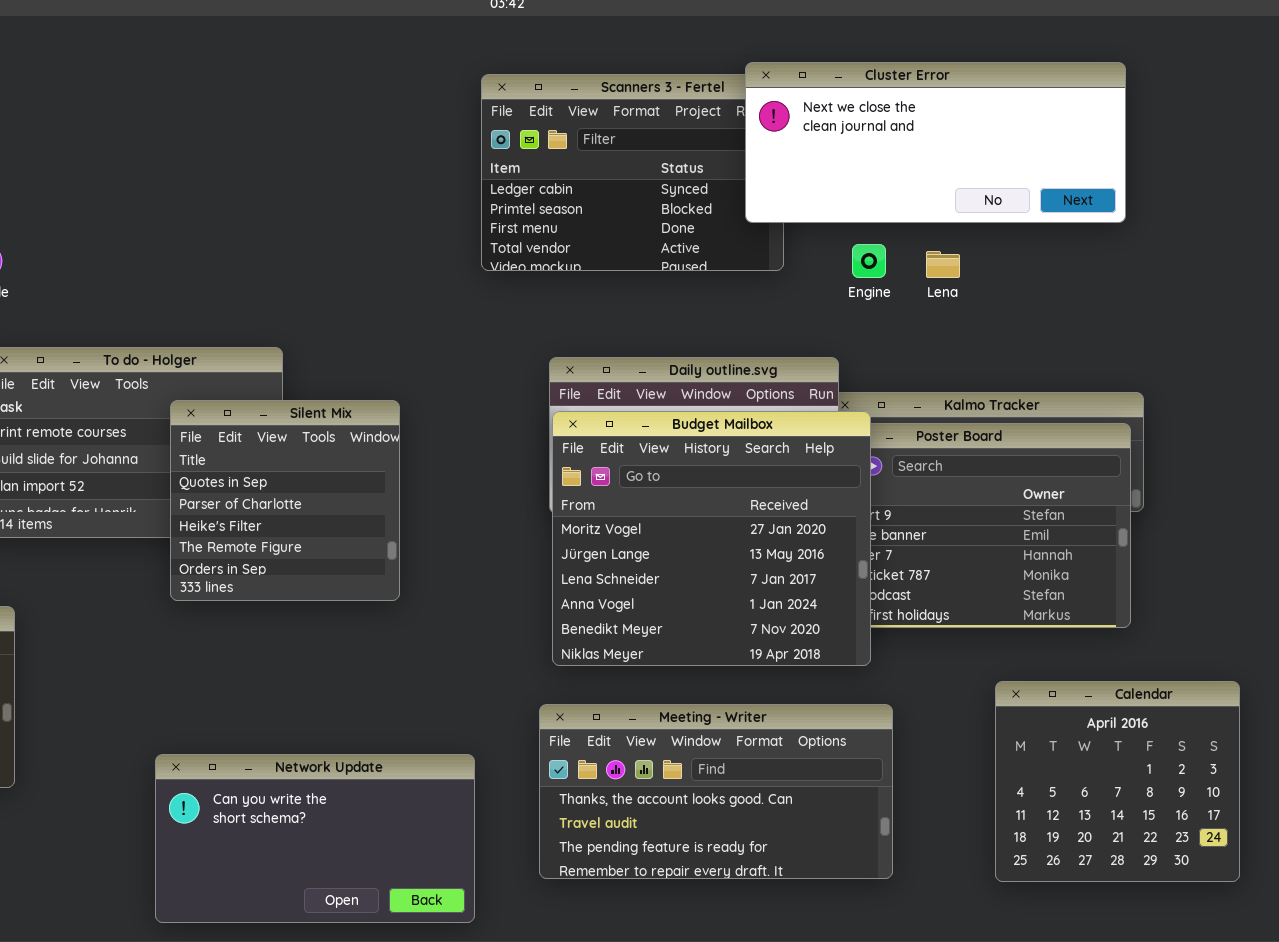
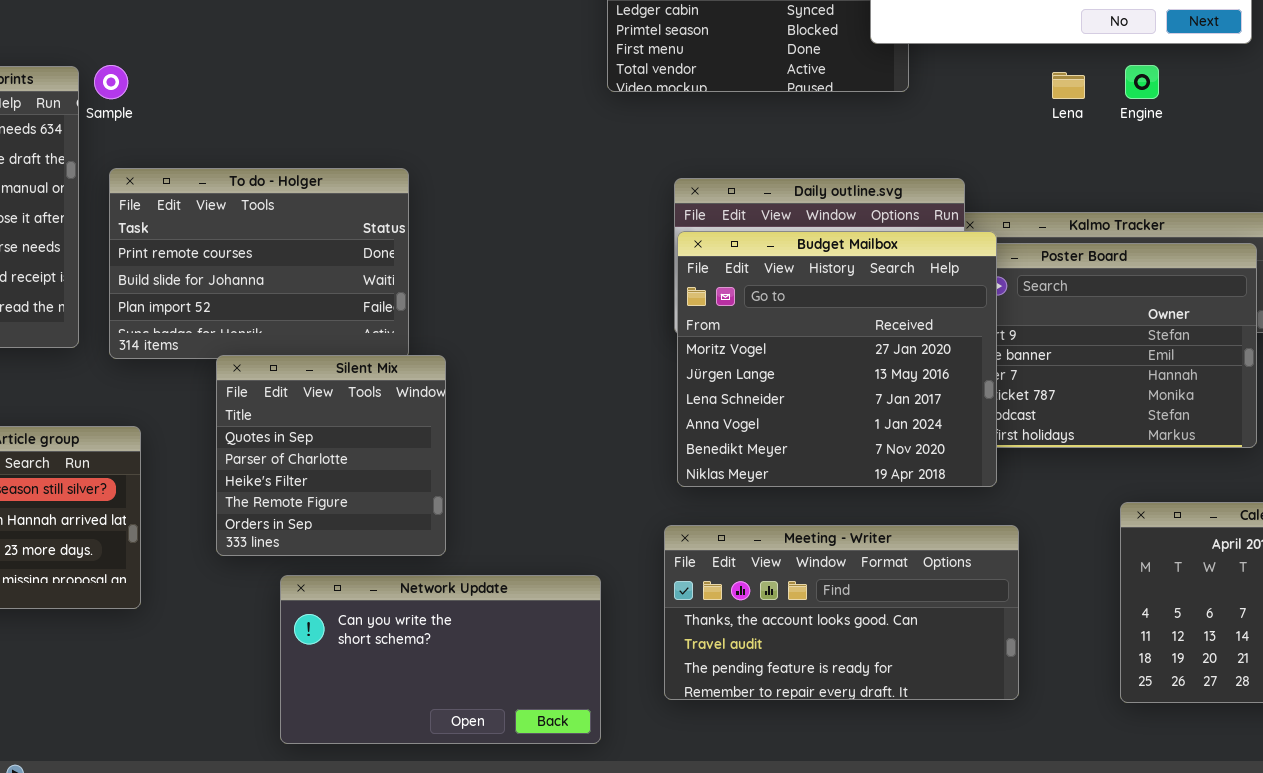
Engine: [852,244,886,278] -> [1125,65,1159,99], moved
Silent Mix: [170,400,400,601] -> [216,355,446,556], moved

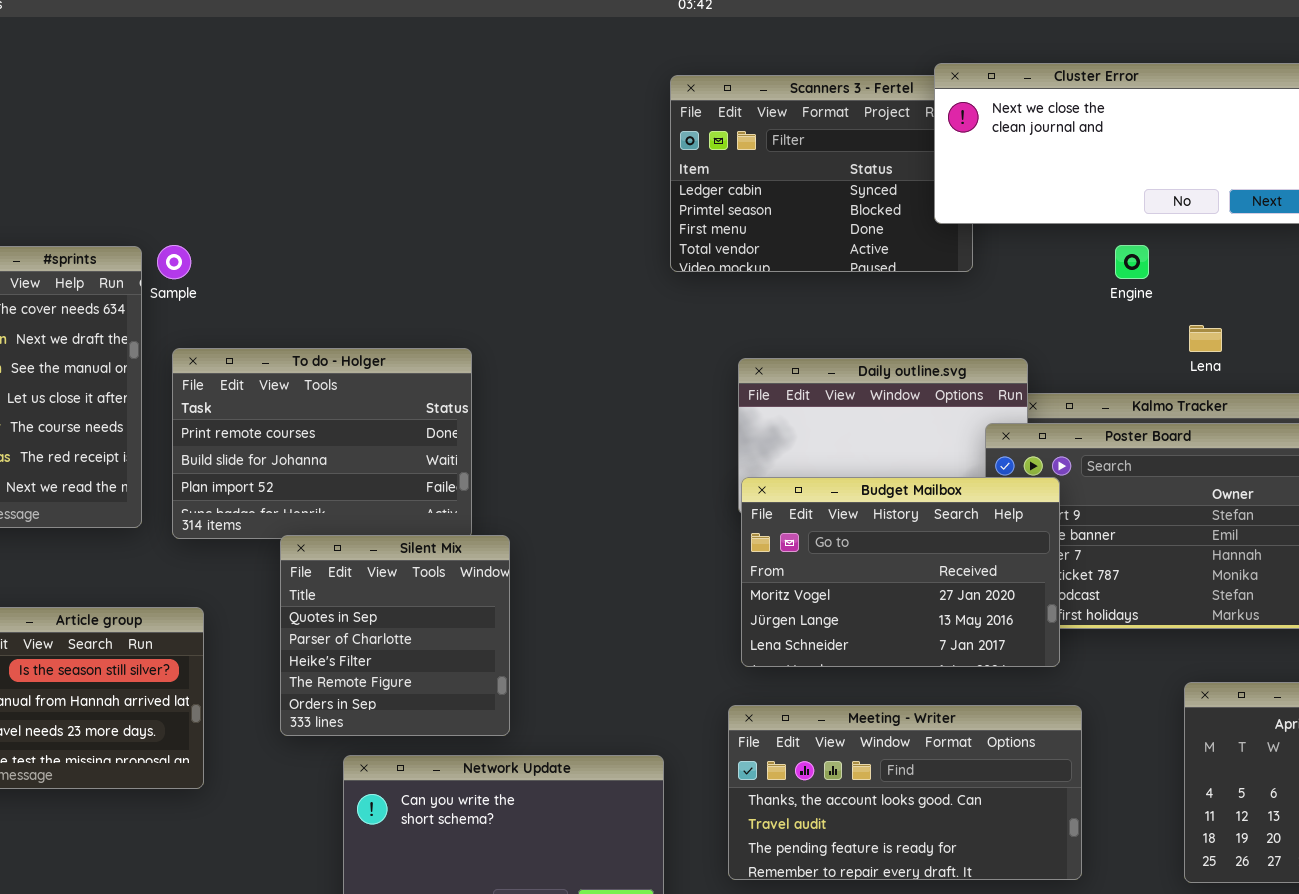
Engine: [1125,65,1159,99] -> [1115,245,1149,279], moved
Lena: [1052,72,1085,99] -> [1189,325,1222,352], moved
Budget Mailbox: [677,231,997,487] -> [741,477,1060,667], resized

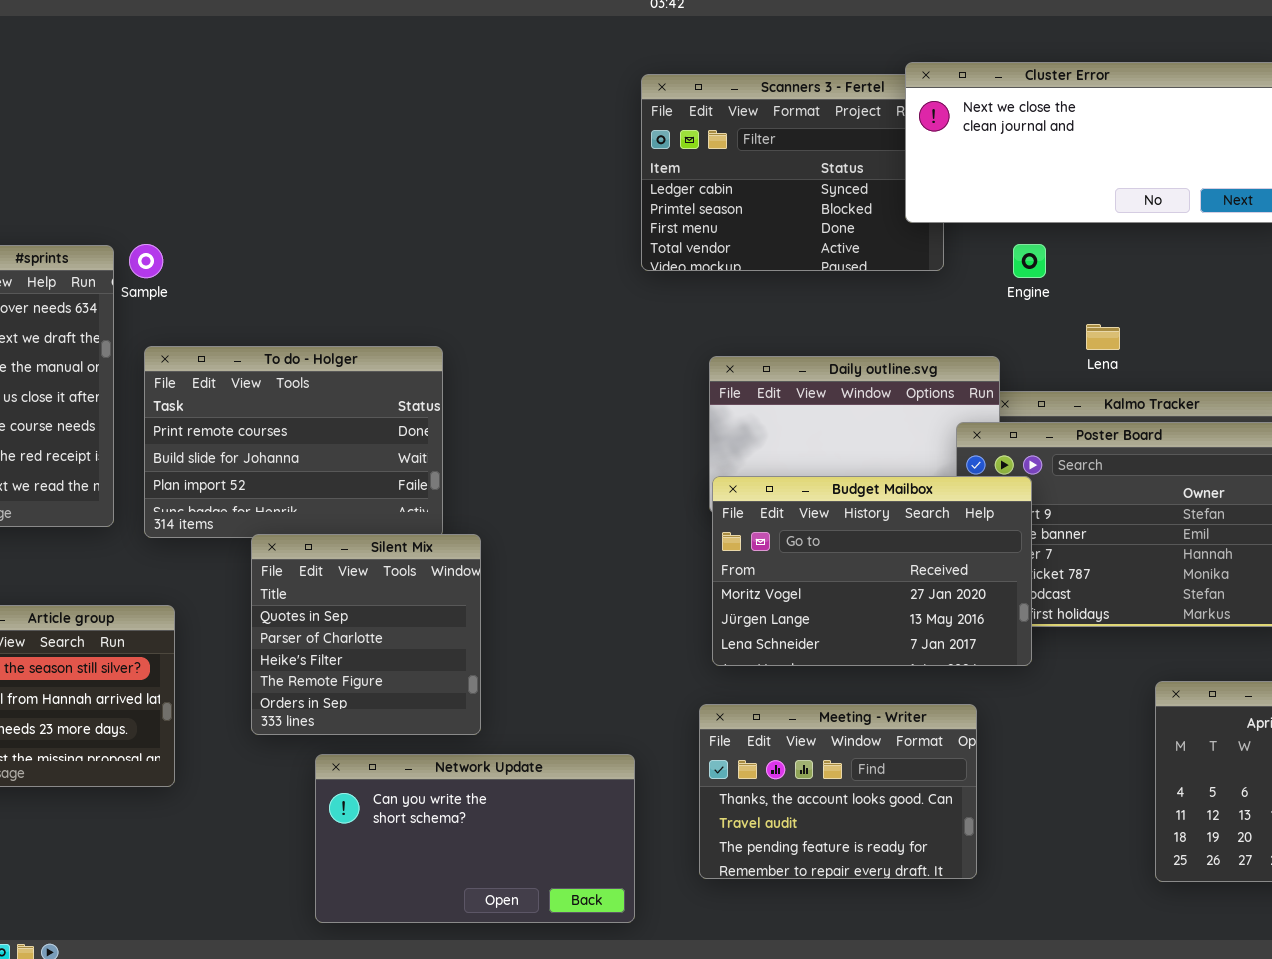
Engine: [1115,245,1149,279] -> [1013,244,1046,278], moved
Lena: [1189,325,1222,352] -> [1086,324,1120,350], moved
Meeting - Writer: [728,705,1082,880] -> [699,704,977,879], resized

